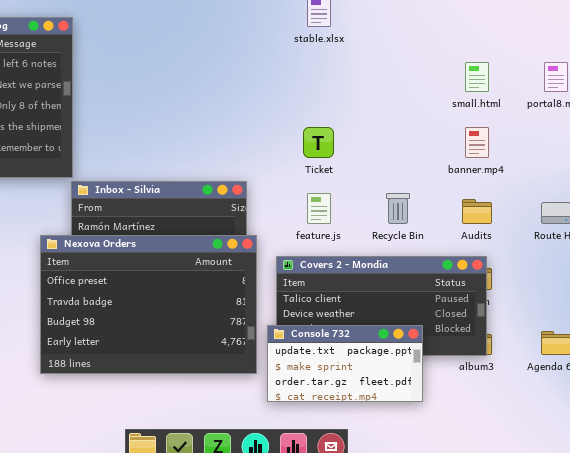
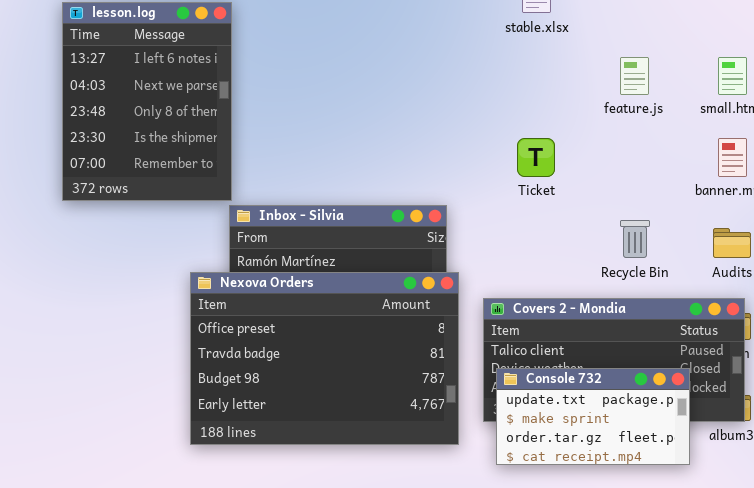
feature.js: [307,193,331,224] -> [620,57,649,95], moved
Console 732: [267,325,423,402] -> [496,368,690,465], moved

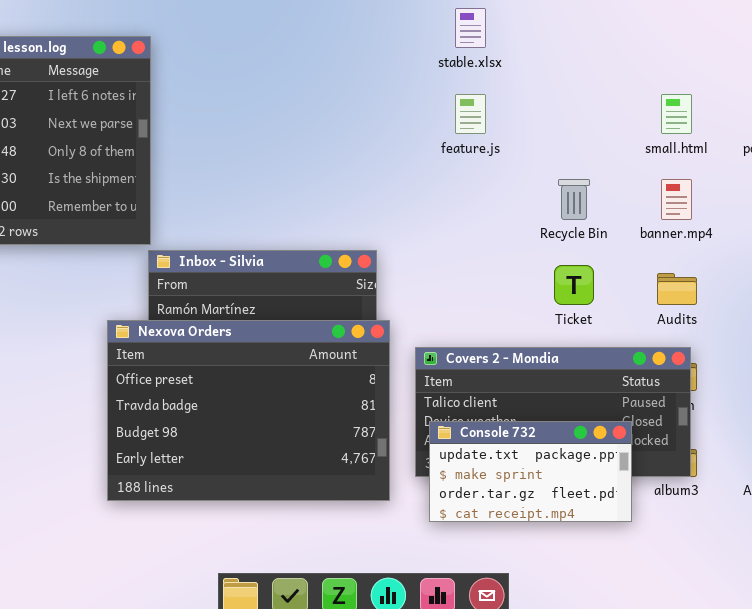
feature.js: [620,57,649,95] -> [455,94,486,134], moved
Ticket: [517,138,555,177] -> [554,265,594,305], moved
Recycle Bin: [620,220,650,258] -> [558,179,590,220], moved

